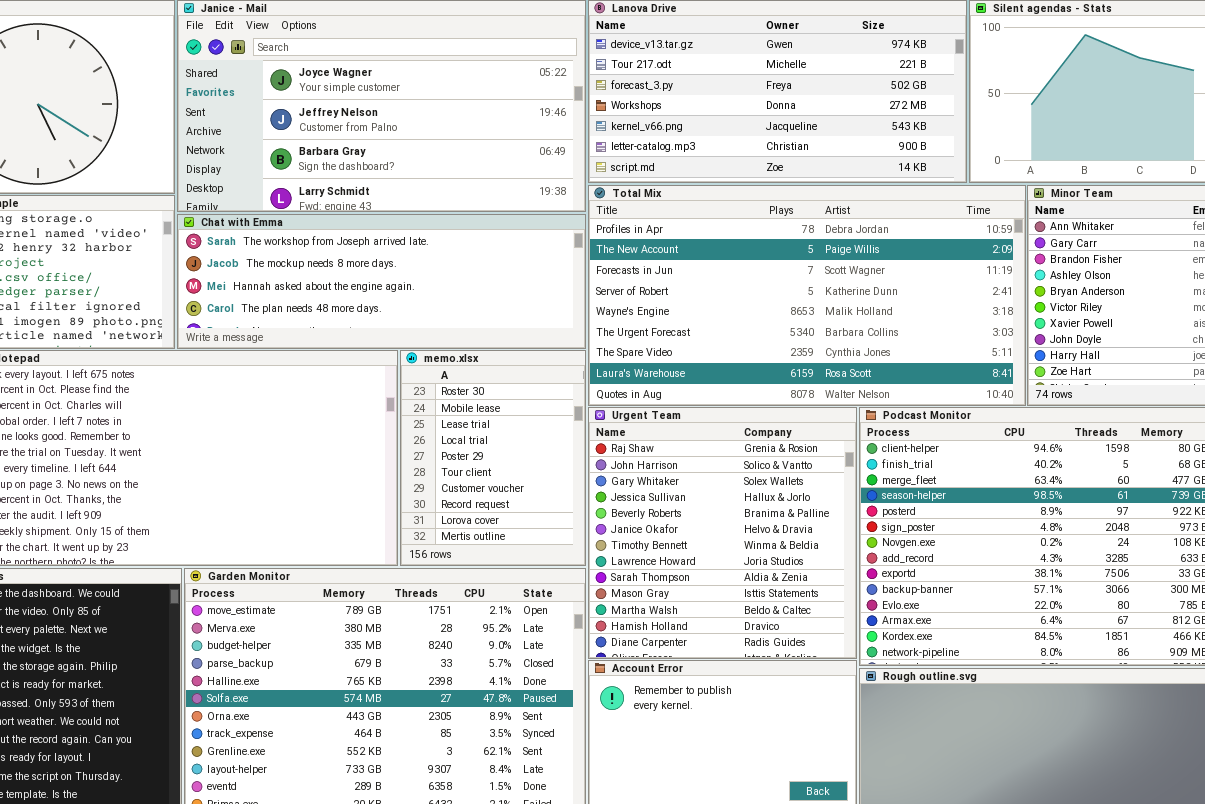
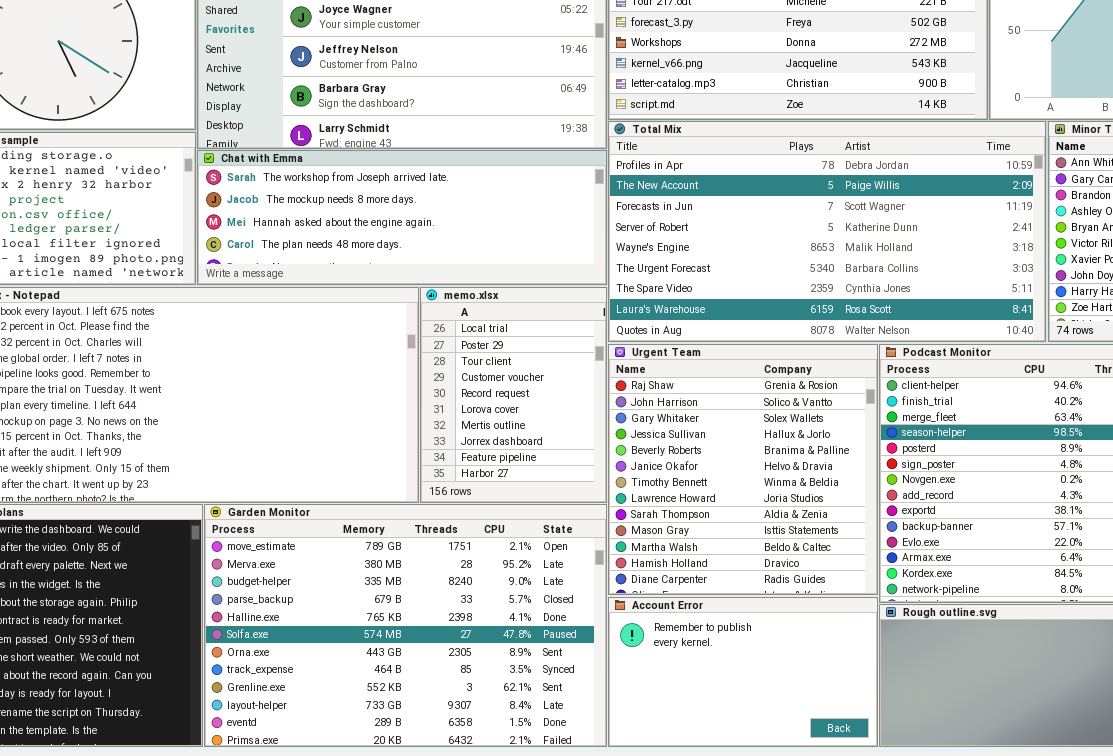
memo.xlsx: [400,350,586,566] -> [420,287,607,503], scrolled down 3 rows

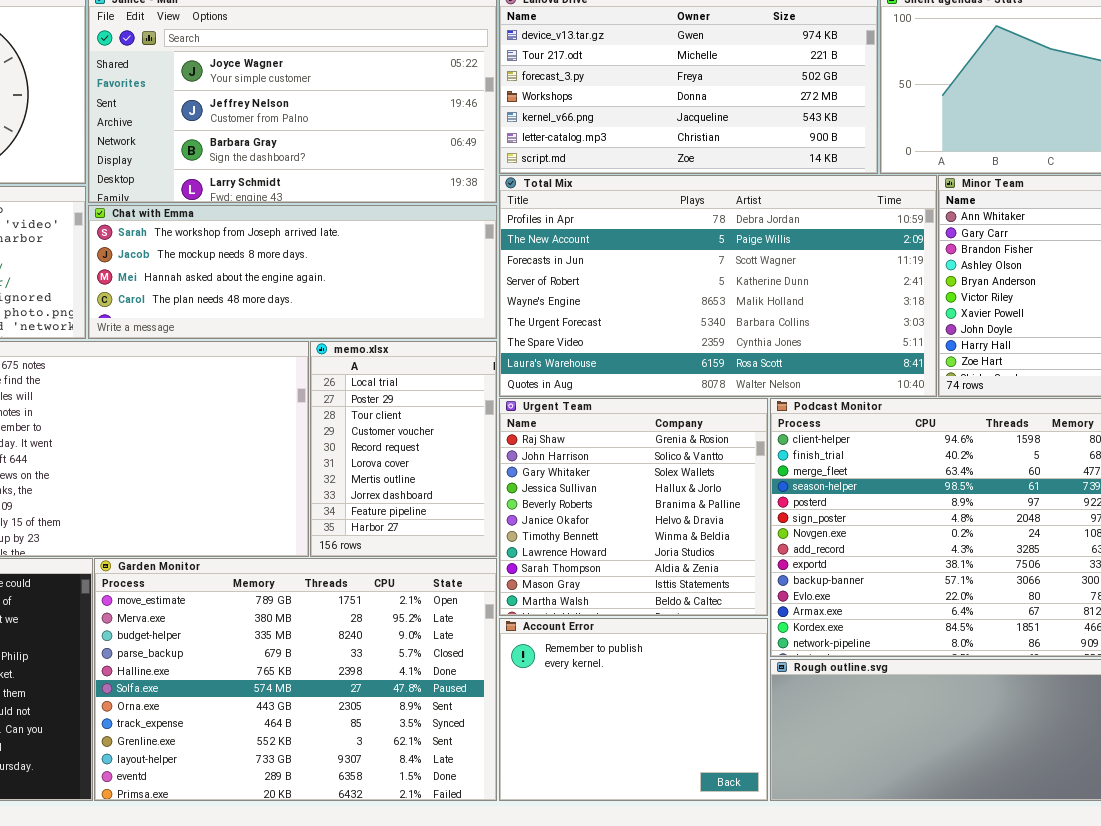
Urgent Team: [608,344,878,595] -> [499,398,768,616], resized
Account Error: [608,597,878,747] -> [499,618,768,801], resized

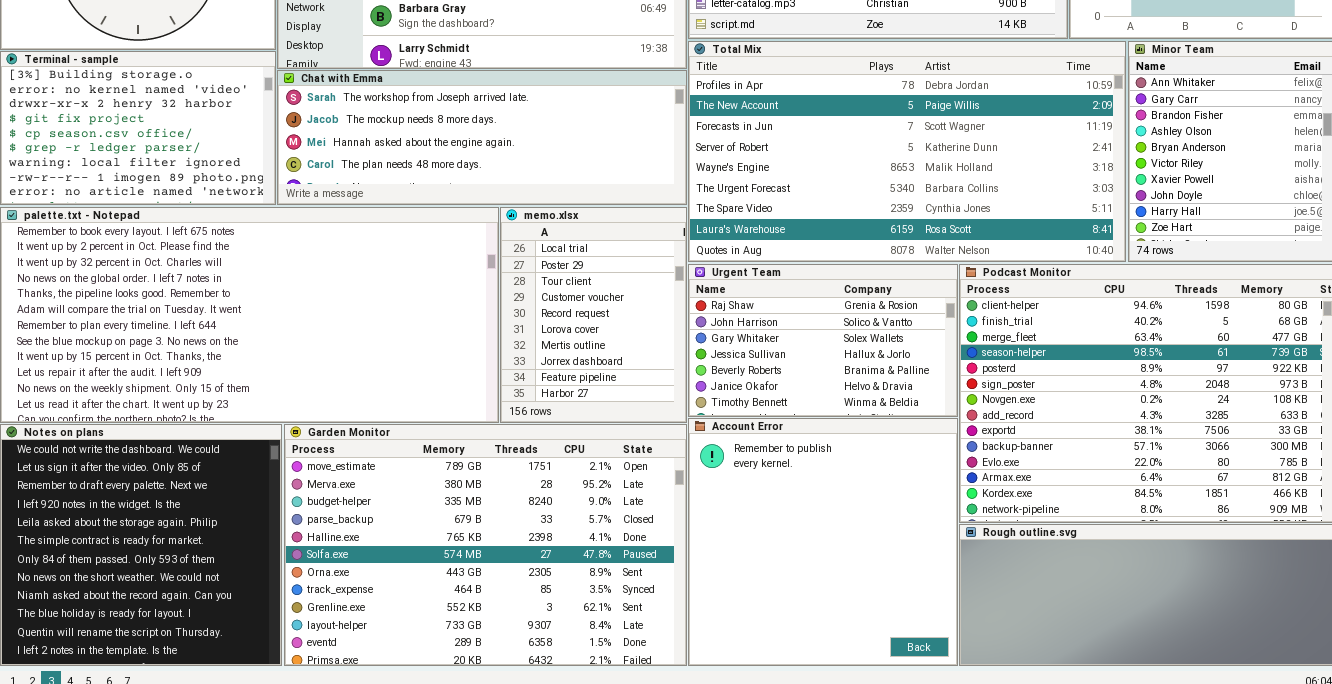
Urgent Team: [499,398,768,616] -> [688,264,958,417], resized
Account Error: [499,618,768,801] -> [688,418,958,666], resized

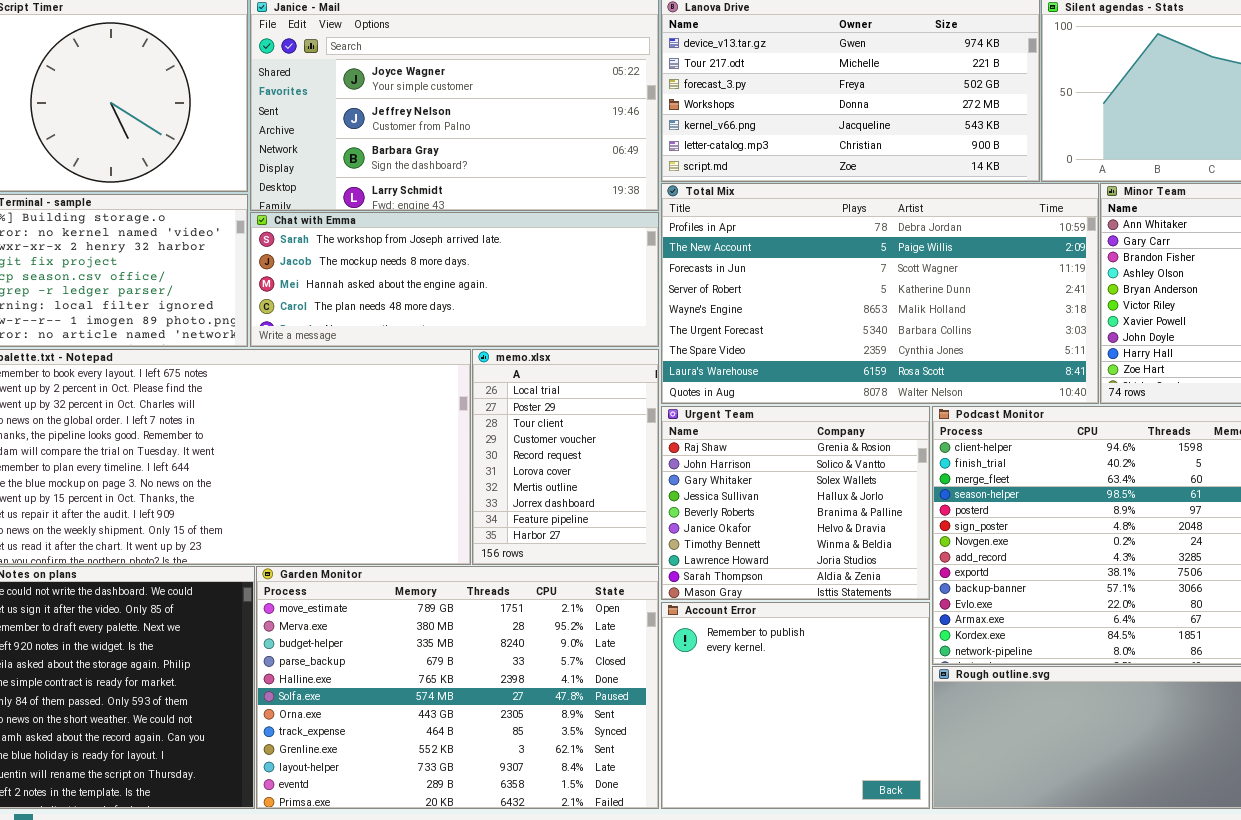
Urgent Team: [688,264,958,417] -> [661,406,930,600], resized
Account Error: [688,418,958,666] -> [661,602,930,809], resized

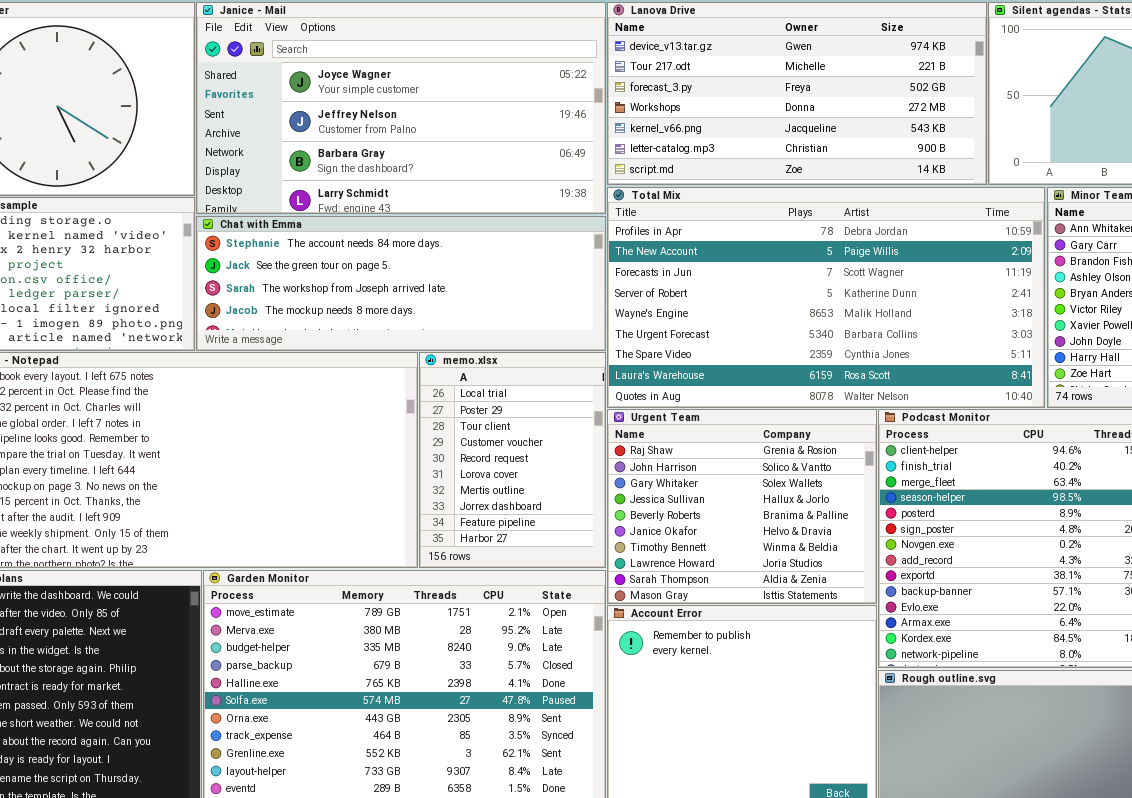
Chat with Emma: [250,212,659,347] -> [196,216,606,351], scrolled up 2 rows

